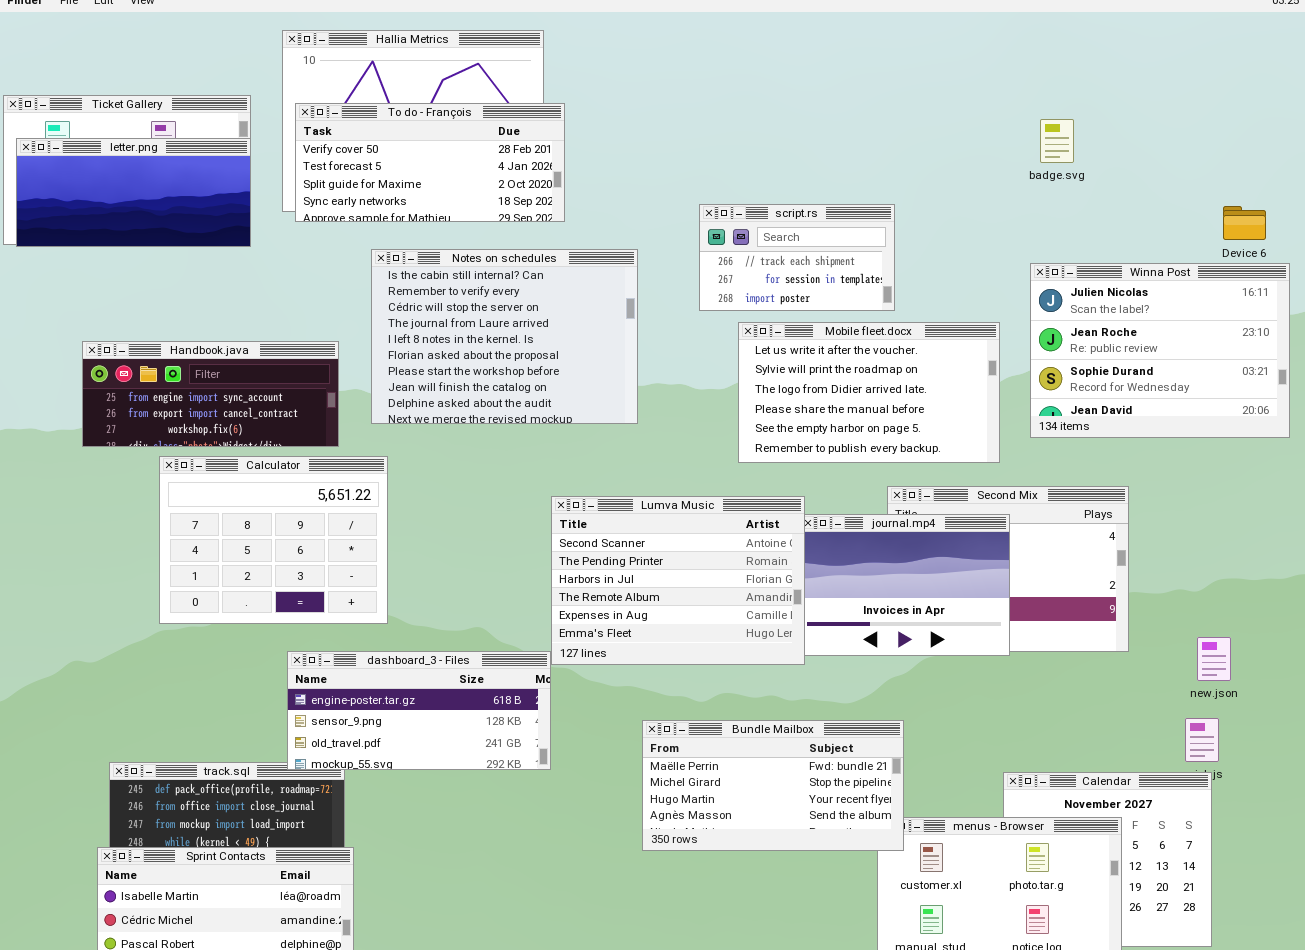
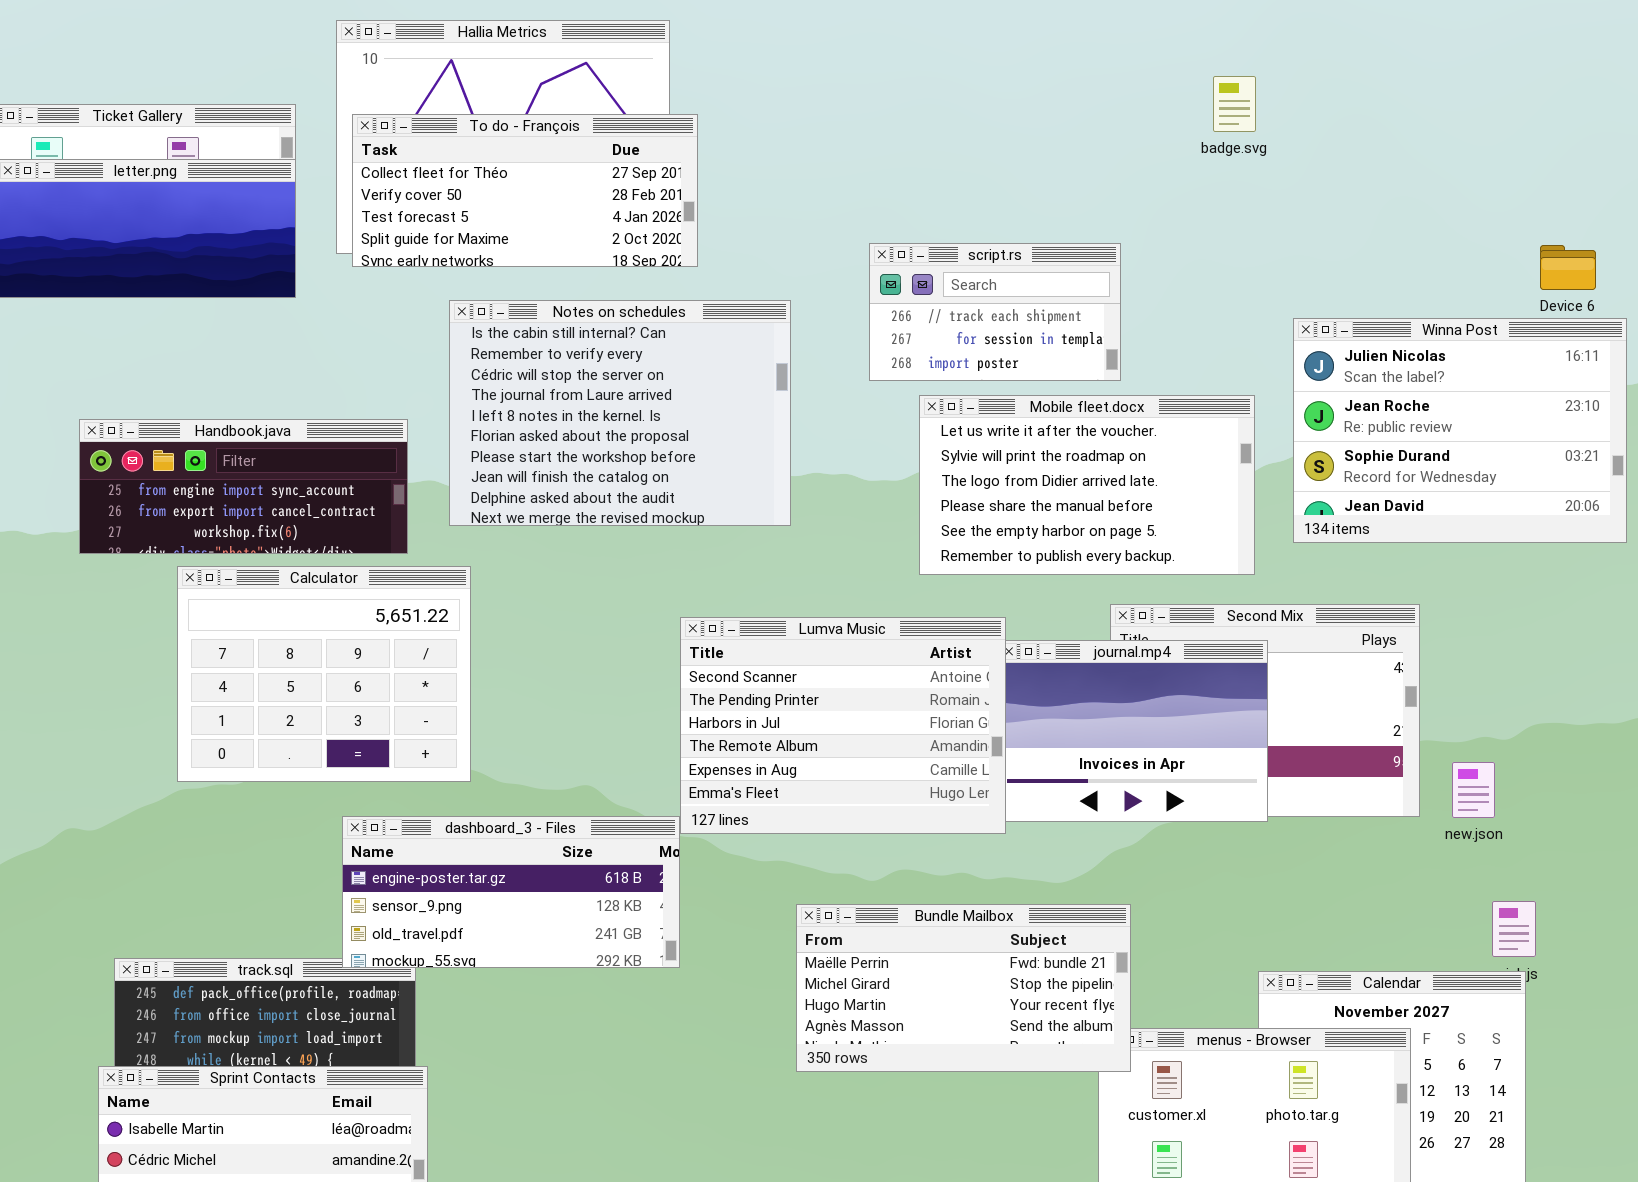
To do - François: [295,103,565,222] -> [352,114,698,267], scrolled up 1 row
badge.svg: [1040,119,1074,163] -> [1213,76,1256,132], moved
new.json: [1197,637,1231,681] -> [1452,762,1495,818], moved

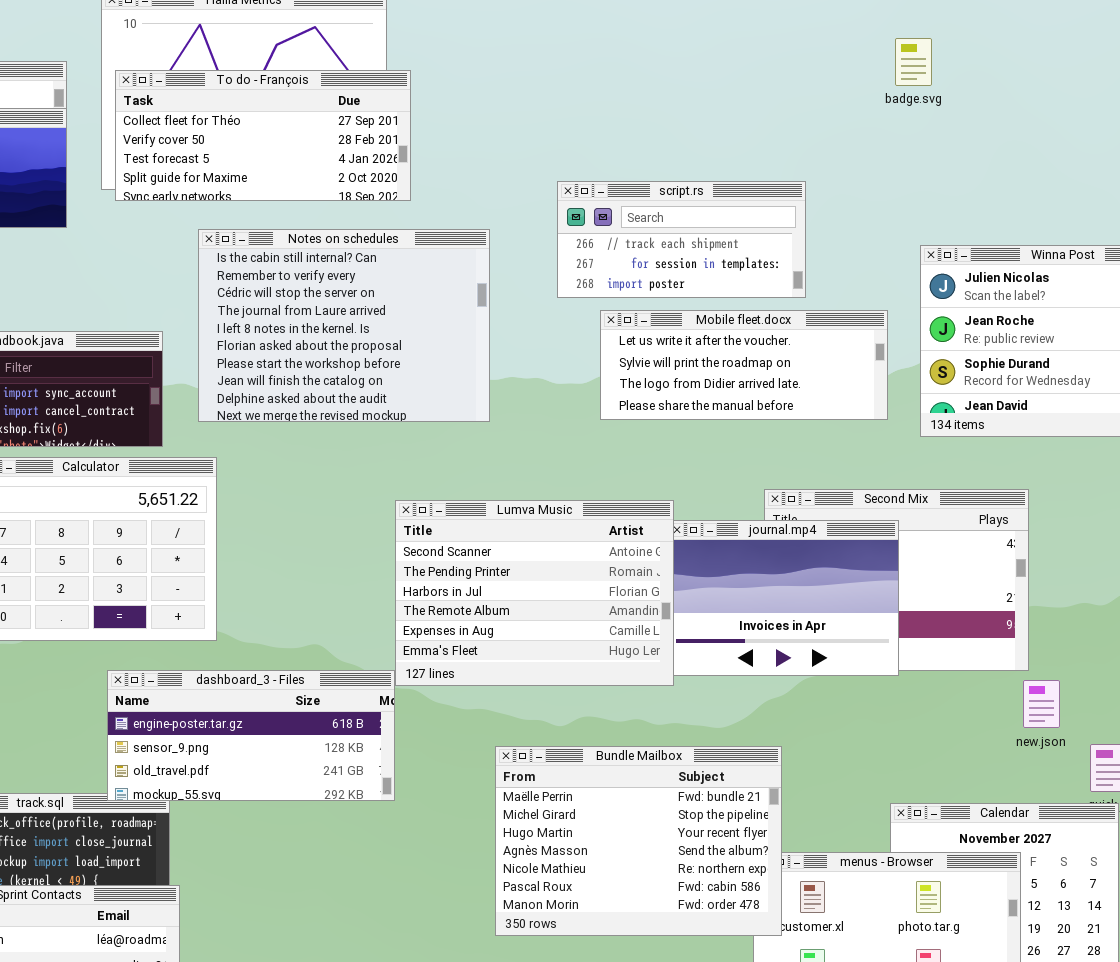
badge.svg: [1213,76,1256,132] -> [895,38,932,86], moved
script.rs: [869,243,1121,381] -> [557,181,806,298], resized
Mobile fleet.docx: [919,395,1255,575] -> [600,310,888,420], resized
new.json: [1452,762,1495,818] -> [1023,680,1060,728], moved
Bundle Mailbox: [796,904,1131,1072] -> [495,746,782,936], resized

